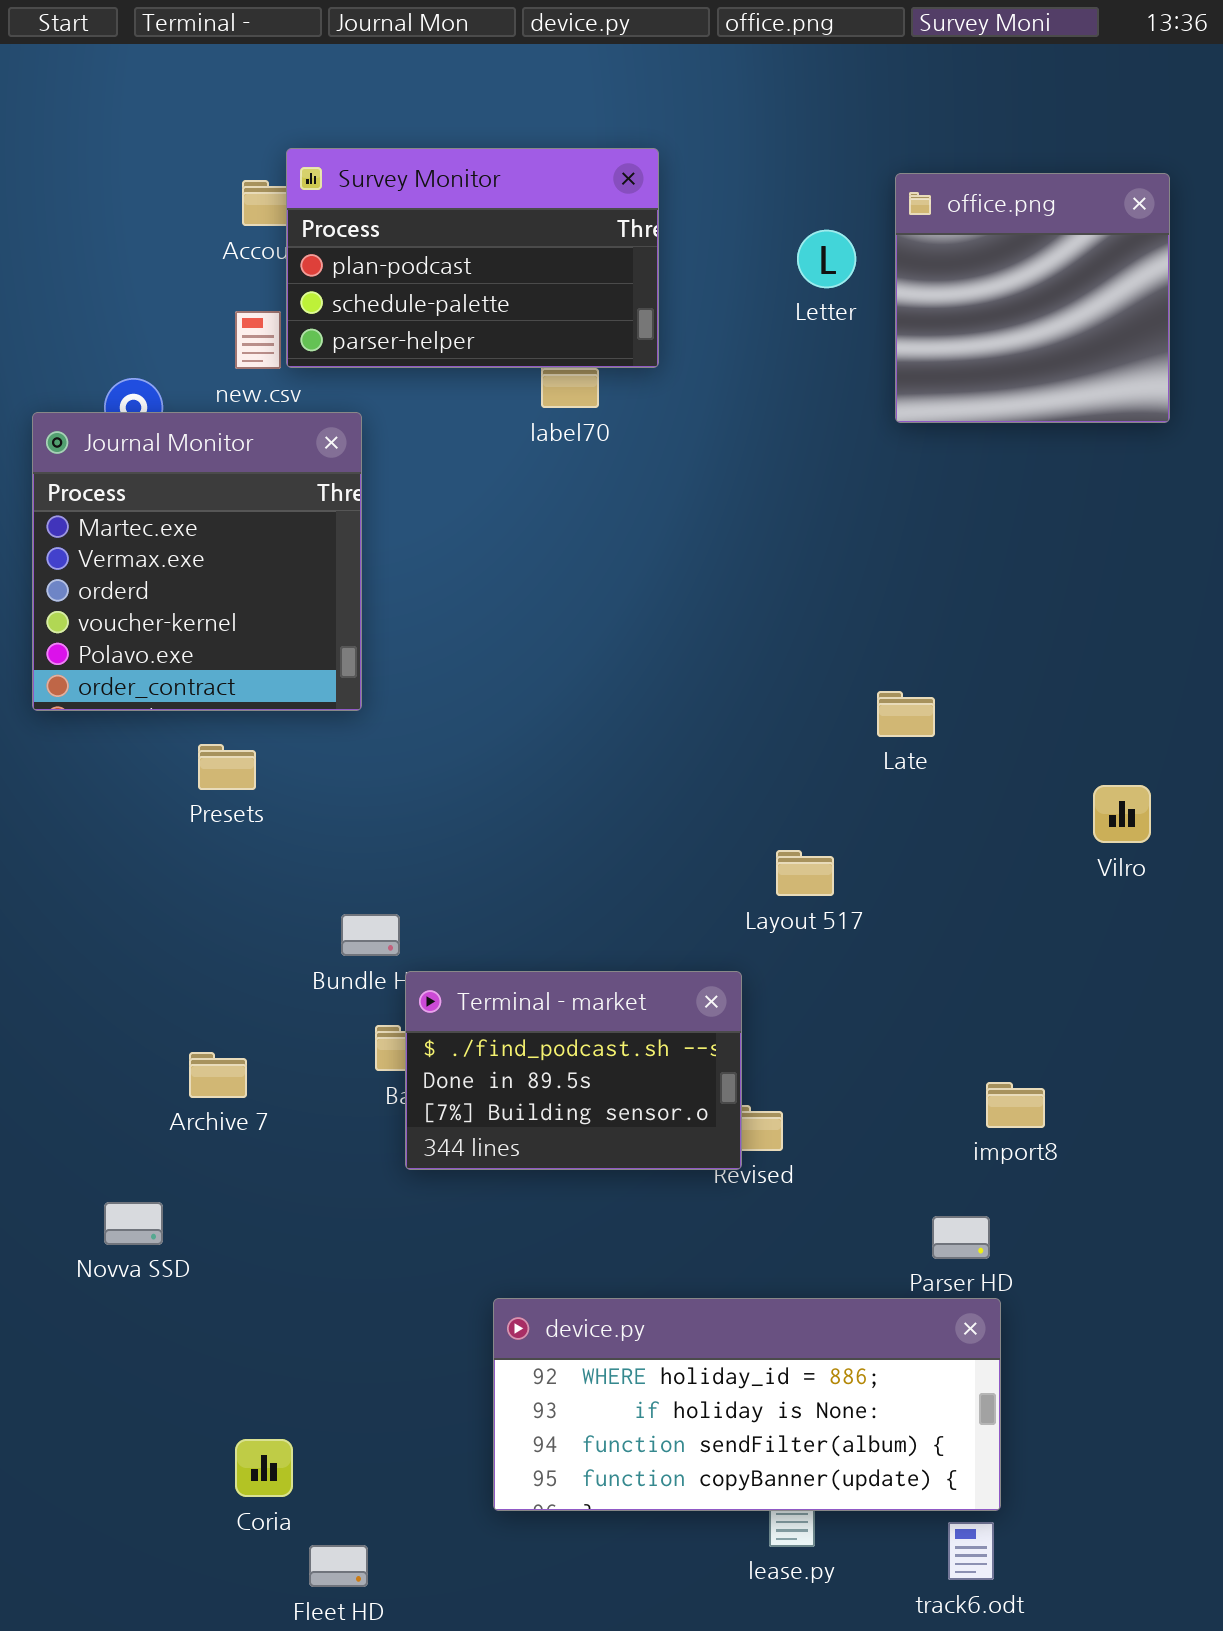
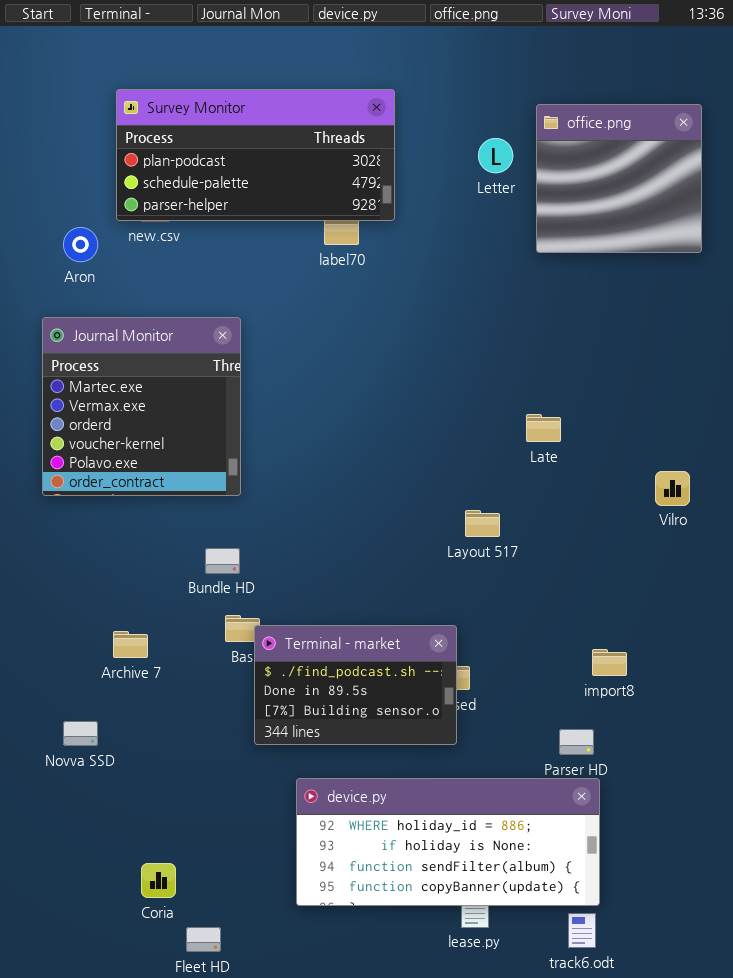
Survey Monitor: [286,148,659,368] -> [116,89,395,221], resized
Journal Monitor: [32,412,362,711] -> [42,317,241,496], moved
Terminal - market: [405,971,742,1170] -> [254,625,457,745], moved

